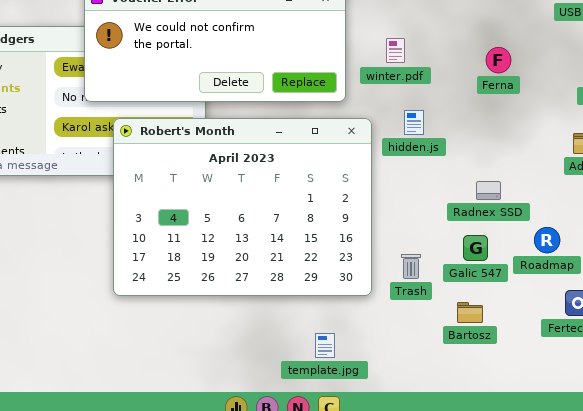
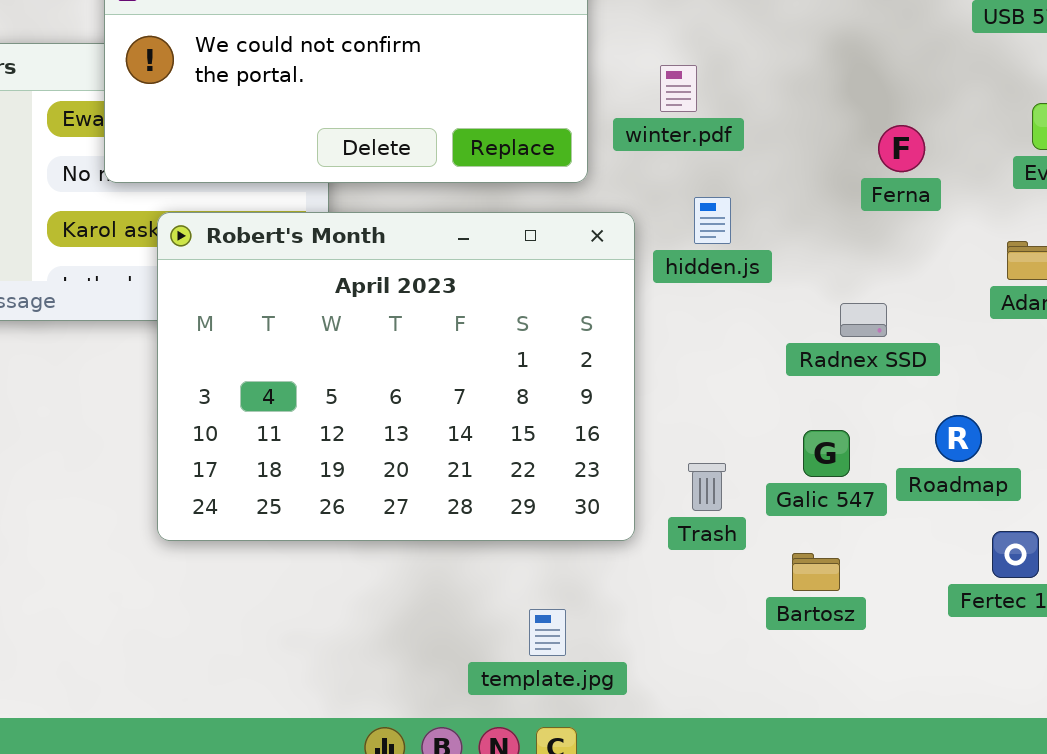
Ferna: [486,47,511,73] -> [878,125,925,172], moved
Radnex SSD: [476,181,501,200] -> [840,303,887,337], moved

